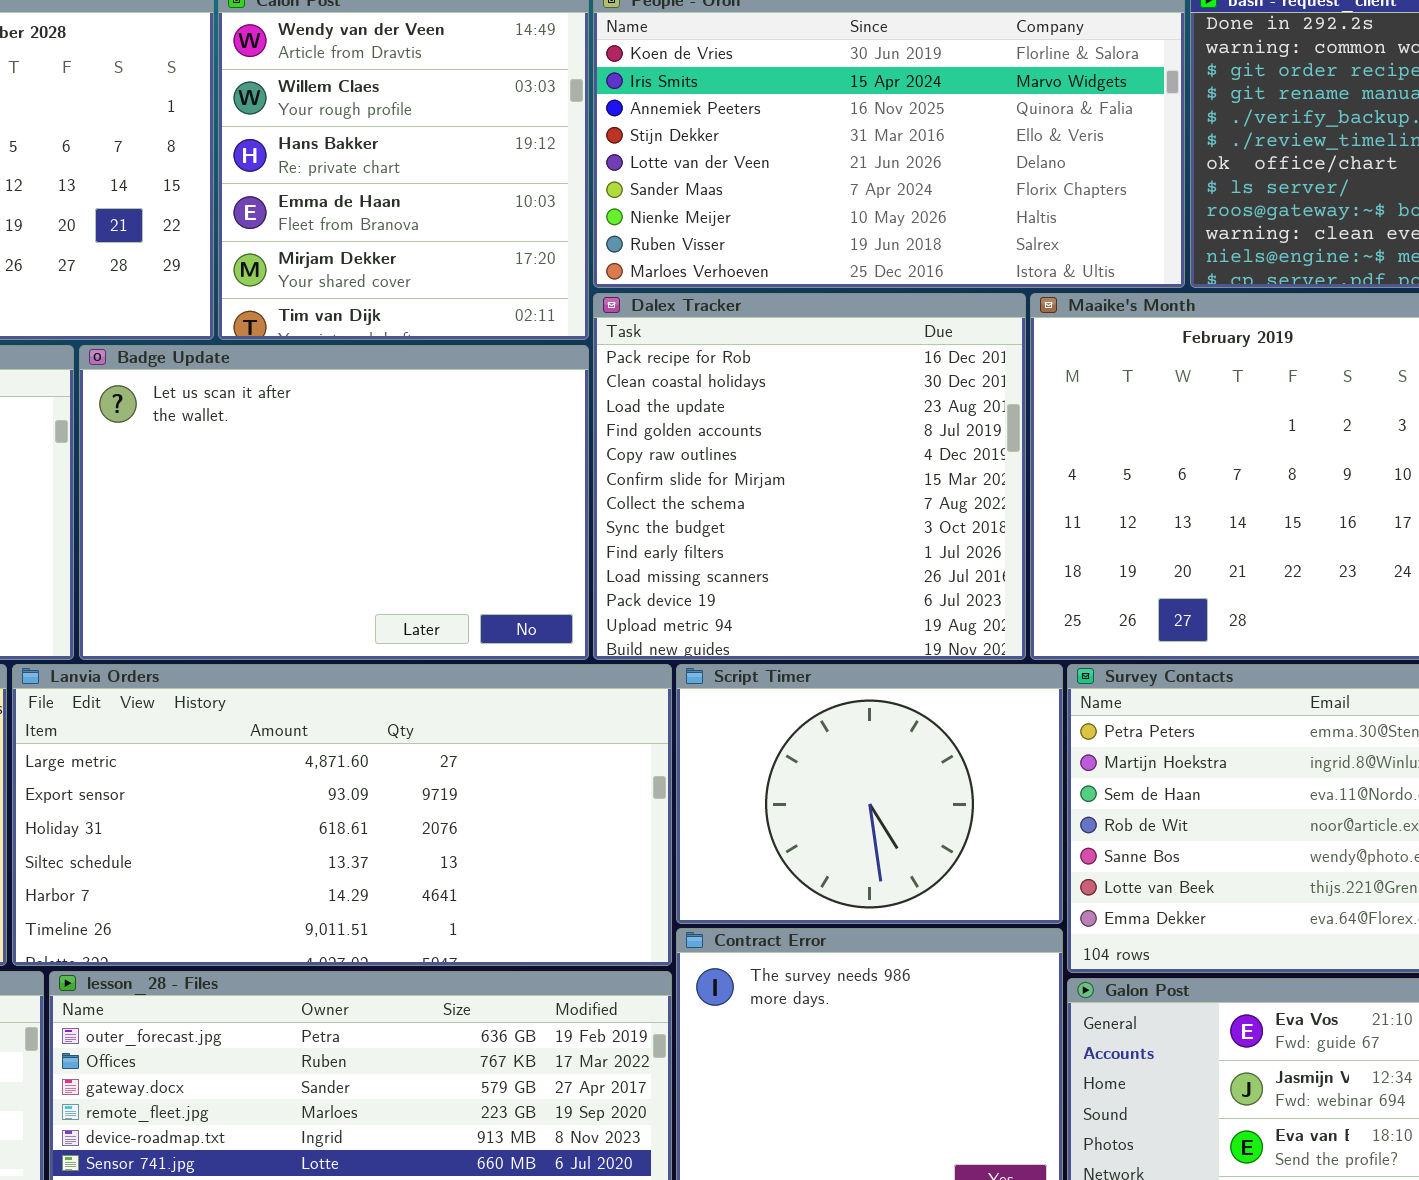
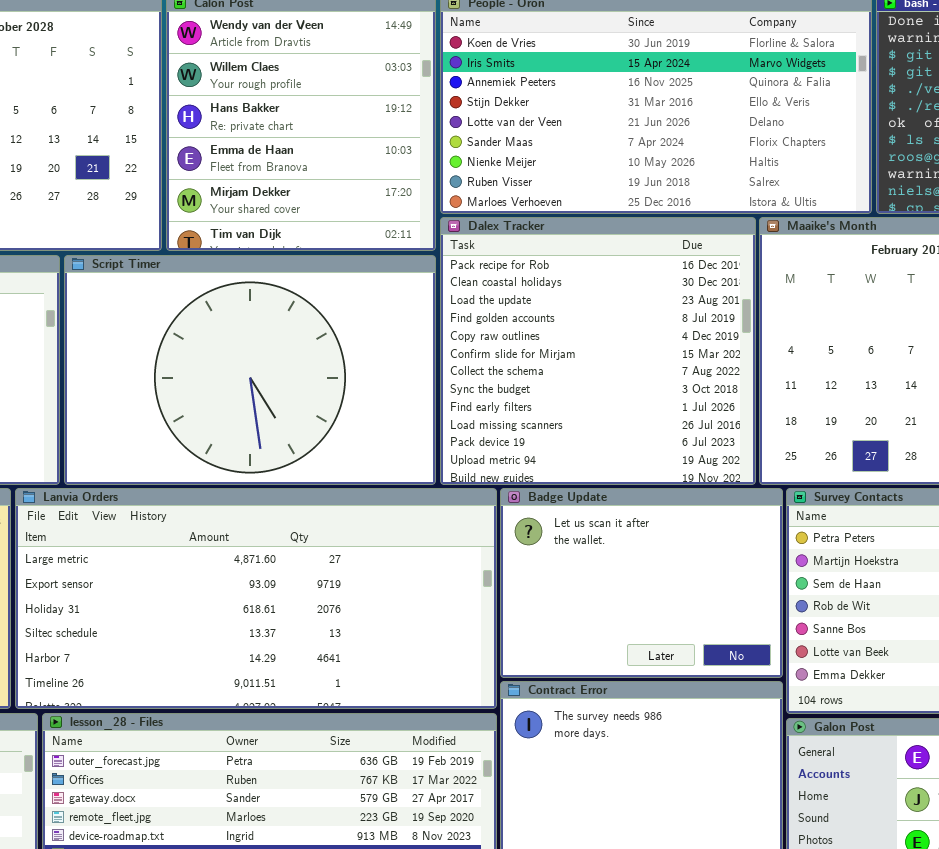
Badge Update: [79,345,589,660] -> [500,488,783,678], moved, resized
Script Timer: [676,664,1063,924] -> [64,255,436,485], moved, resized

